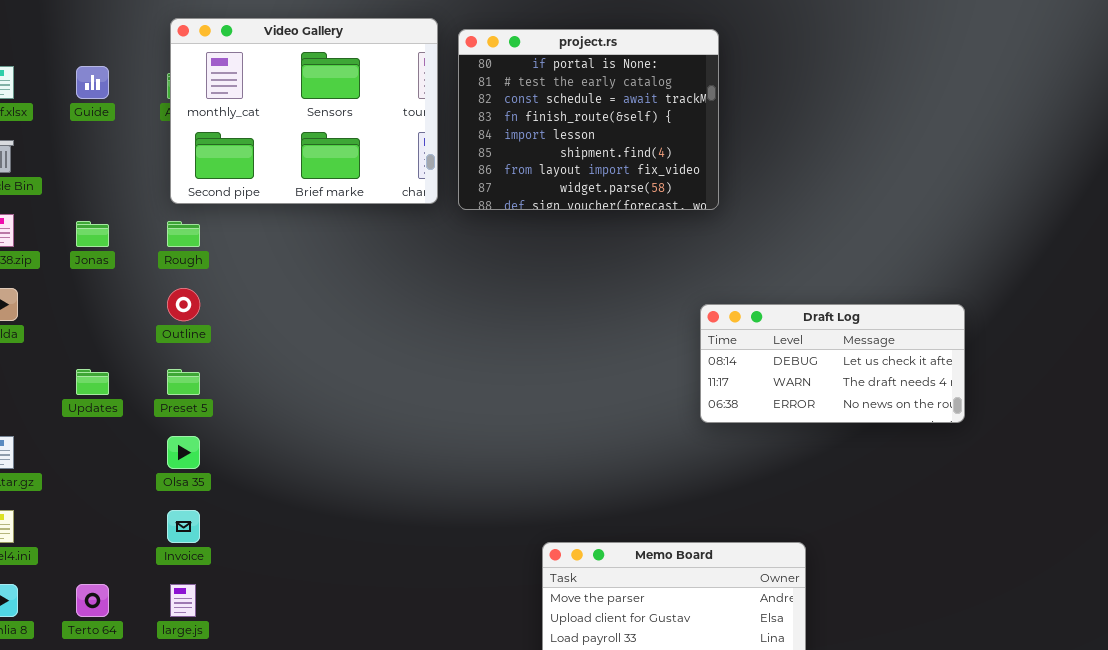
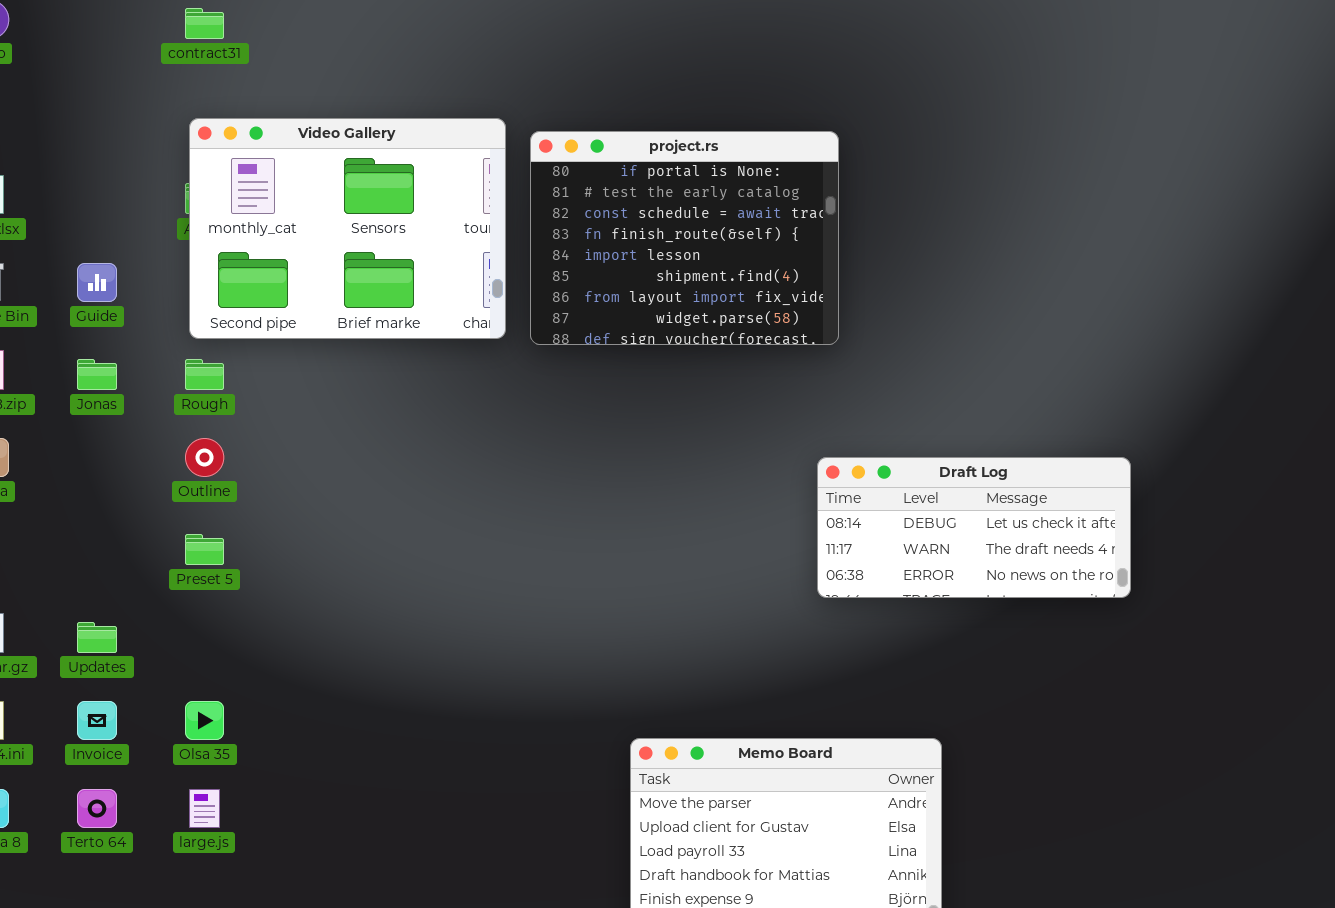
Guide: [76,66,109,99] -> [77,263,117,302], moved
Updates: [76,369,109,395] -> [77,622,117,653], moved
Olsa 35: [167,436,200,469] -> [185,701,224,740], moved
Invoice: [167,510,200,543] -> [77,701,117,740], moved

